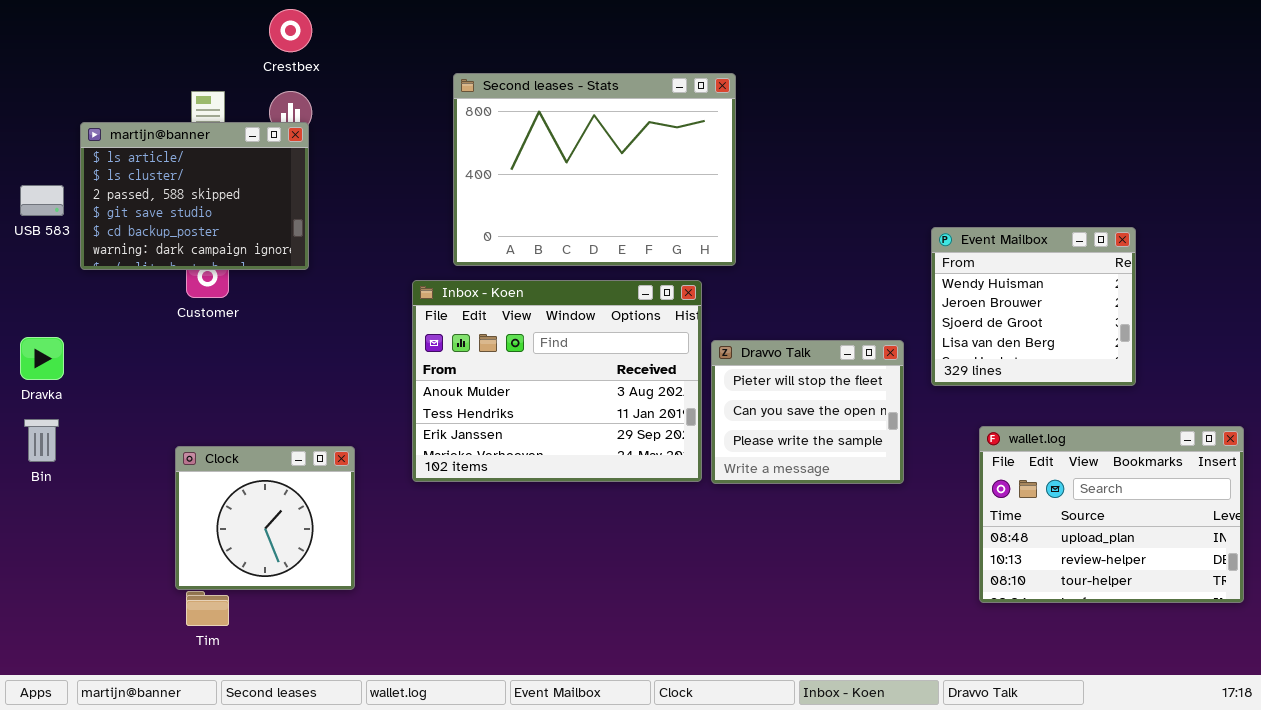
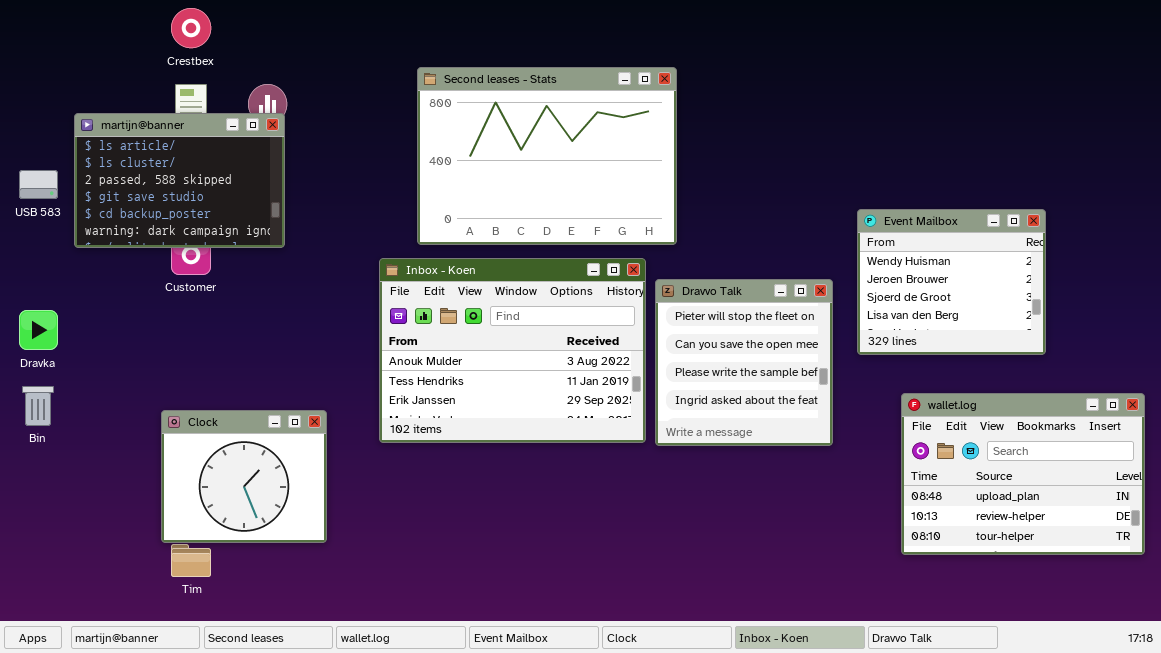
Crestbex: [269,9,312,52] -> [171,8,211,48], moved
Dravvo Talk: [711,340,904,484] -> [655,279,833,446], resized

